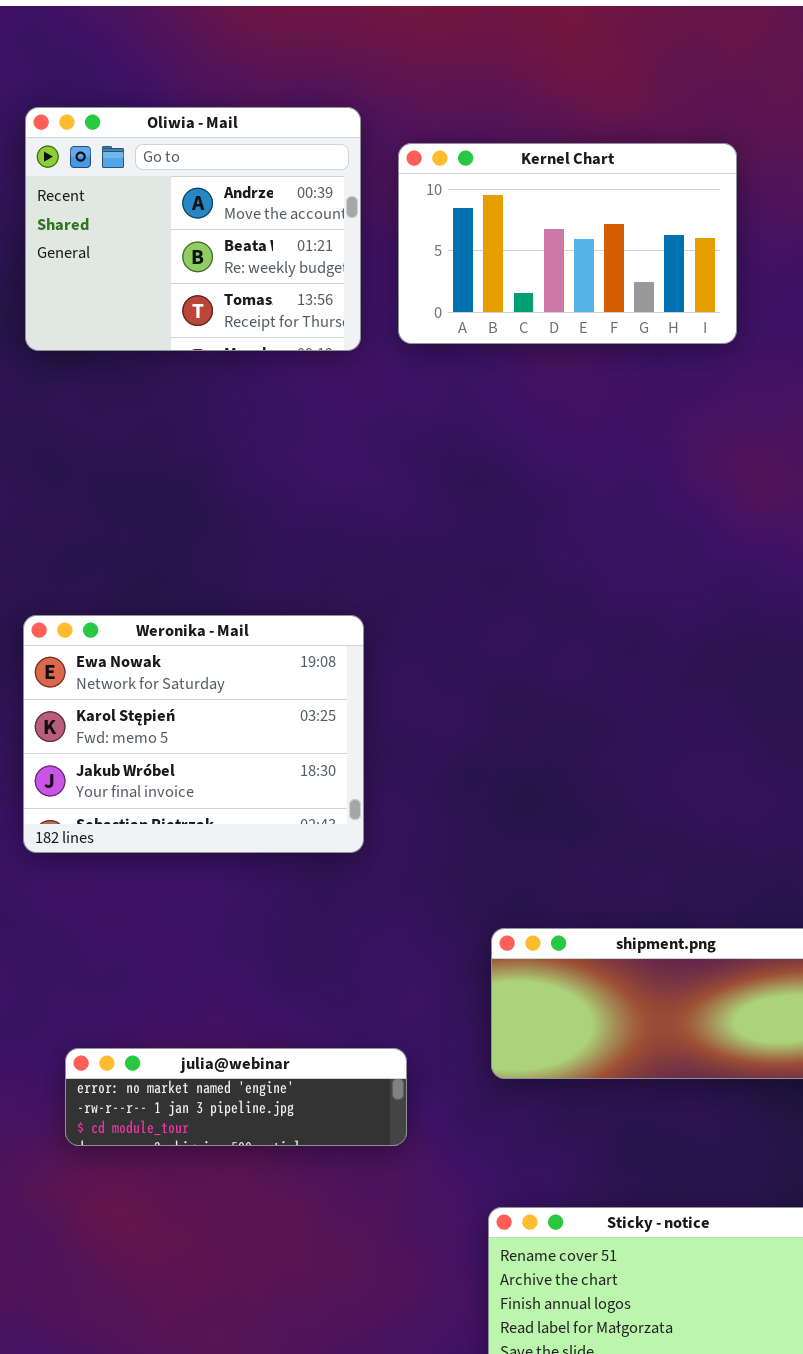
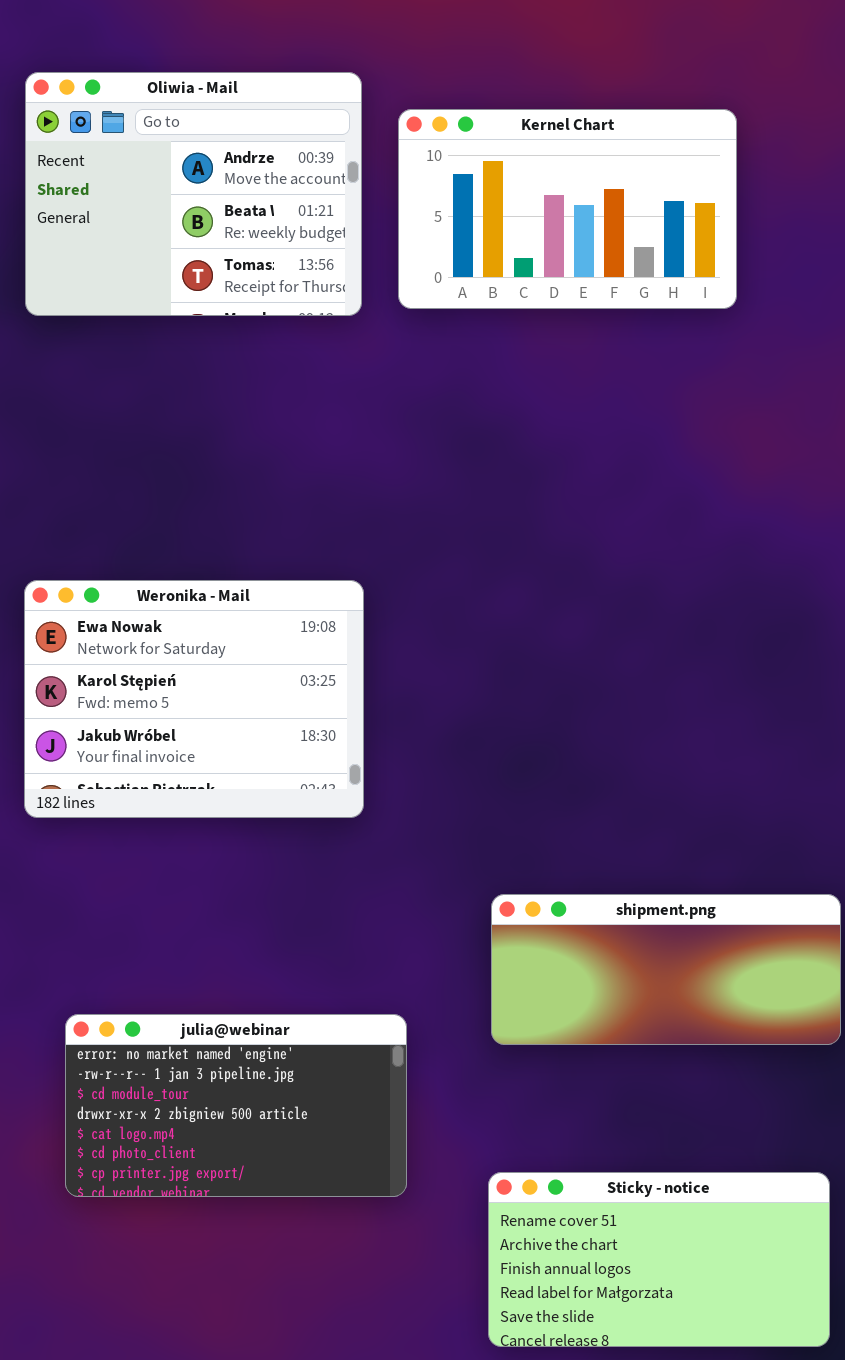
julia@webinar: [65,1048,407,1146] -> [65,1014,407,1197], resized

